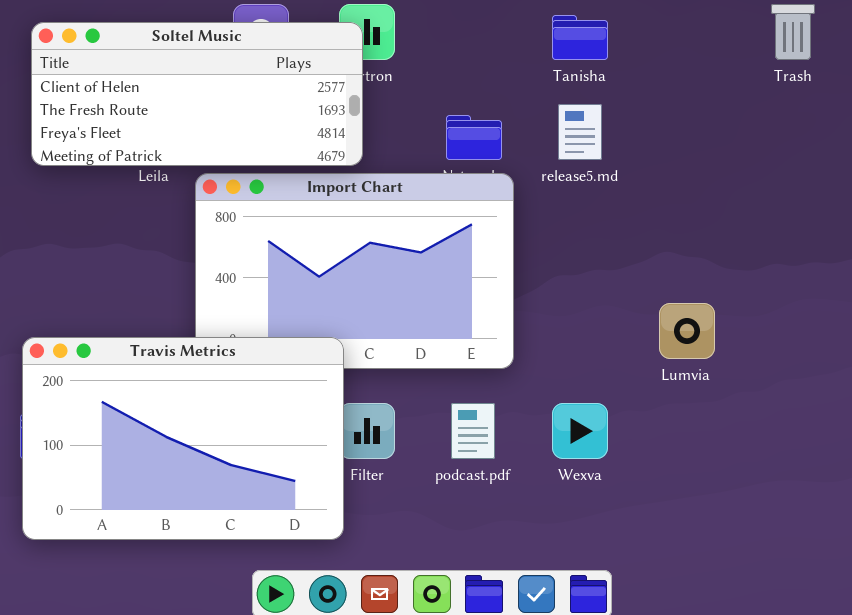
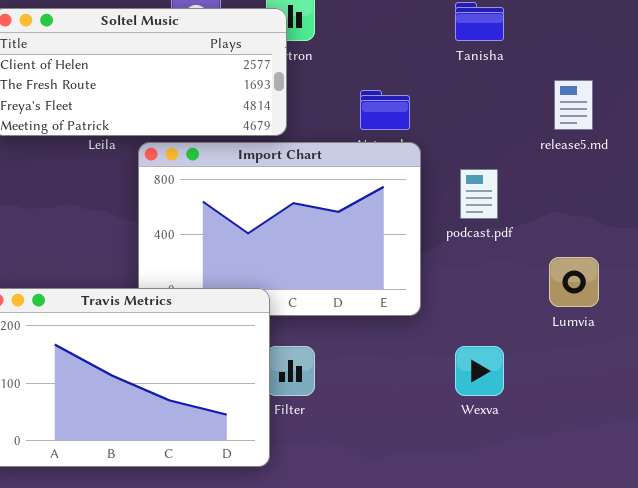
release5.md: [558,104,602,160] -> [554,80,593,130], moved
podcast.pdf: [451,403,495,459] -> [460,169,498,219], moved

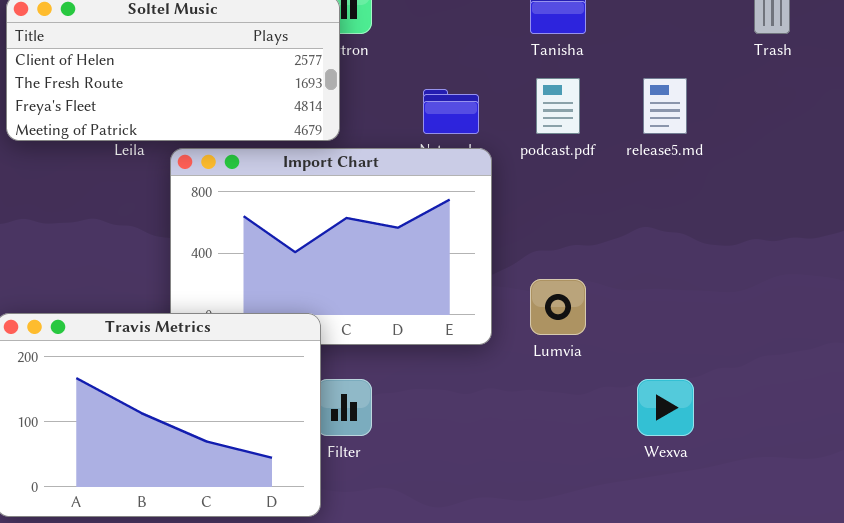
podcast.pdf: [460,169,498,219] -> [536,78,580,134], moved
Lumvia: [549,257,599,307] -> [530,279,586,335], moved
Wexva: [455,346,504,396] -> [637,379,694,436], moved

